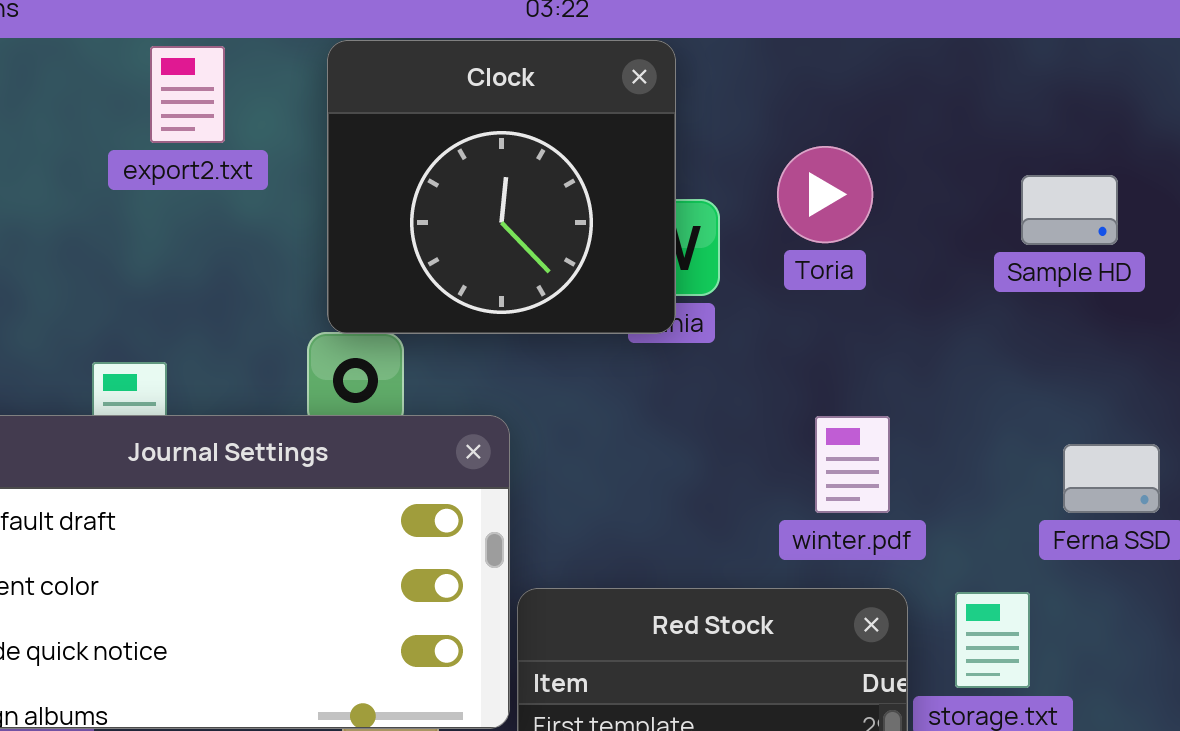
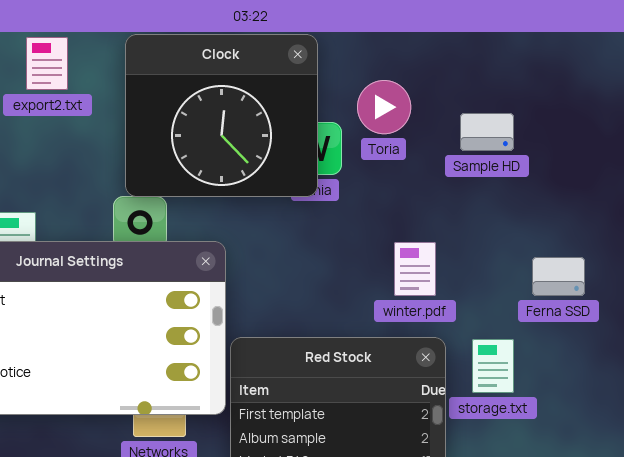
Toria: [777,146,873,243] -> [357,80,411,134], moved
Sample HD: [1021,175,1118,245] -> [460,113,514,151], moved

